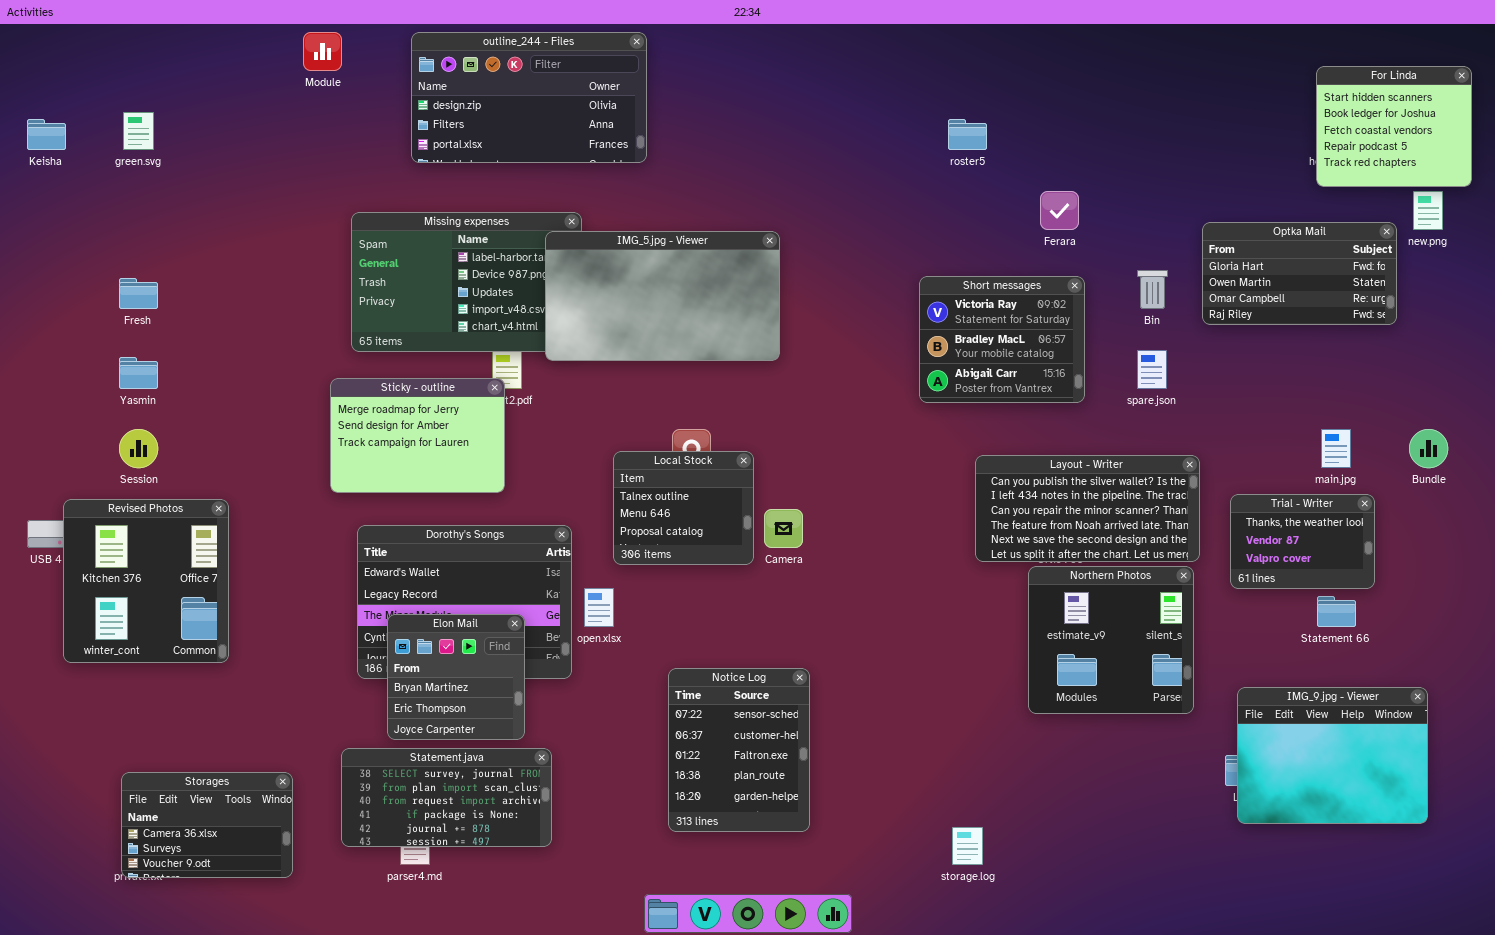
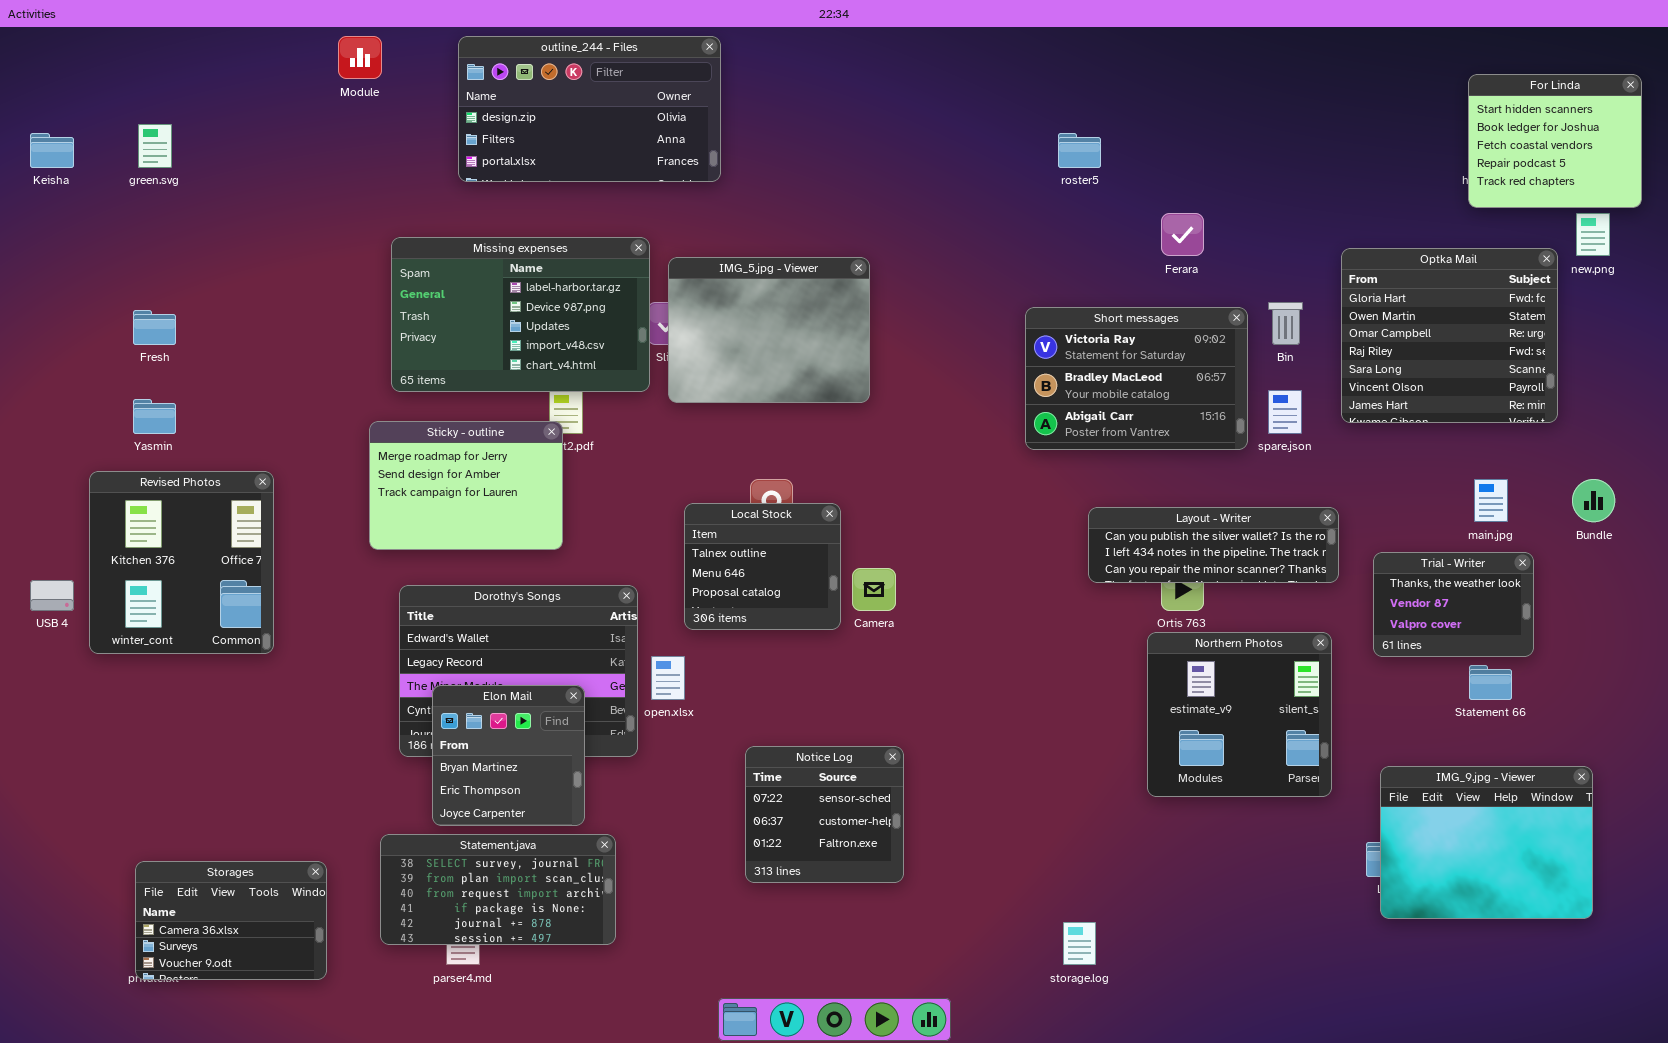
Optka Mail: [1202,222,1397,325] -> [1341,248,1558,423], resized
IMG_5.jpg - Viewer: [545,231,780,361] -> [668,257,870,403], resized
Short messages: [919,276,1085,403] -> [1025,307,1248,450], resized
Layout - Writer: [975,455,1200,562] -> [1088,507,1339,583], resized
Revised Photos: [63,499,229,663] -> [89,471,274,654], moved
Notice Log: [668,668,810,832] -> [745,746,904,883], resized

